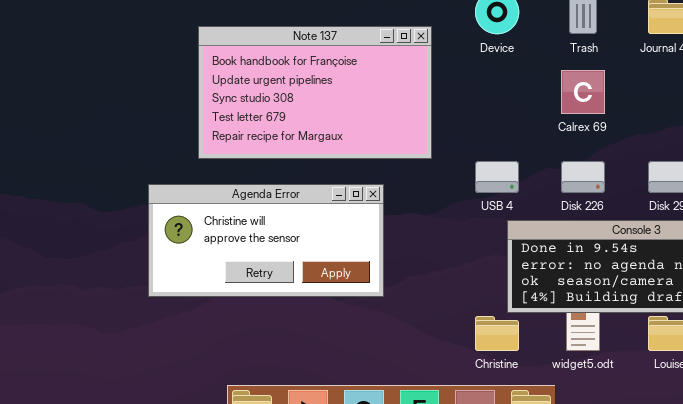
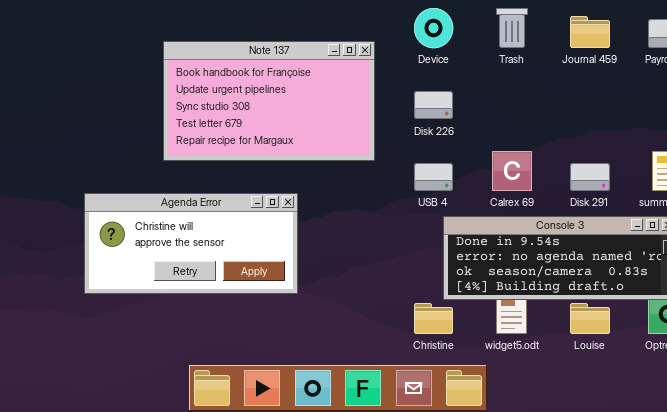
Calrex 69: [561,70,605,114] -> [492,151,532,191], moved
Disk 226: [561,161,605,193] -> [414,91,453,119], moved
Agenda Error: [148,184,384,297] -> [84,193,298,294], moved

